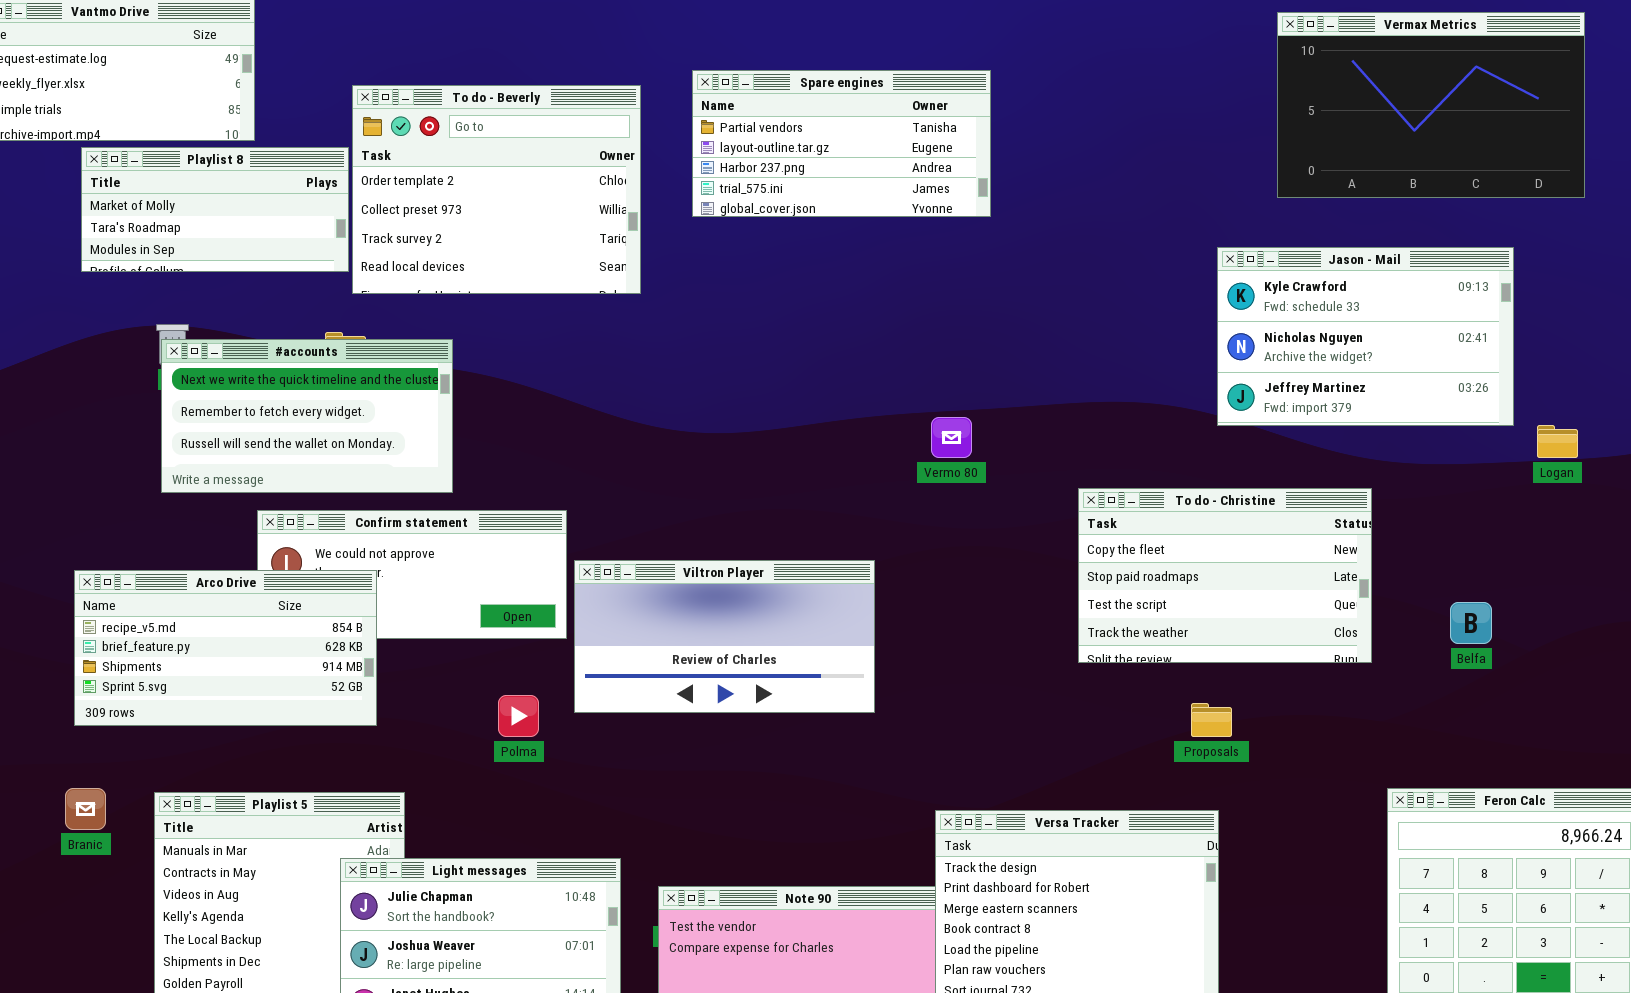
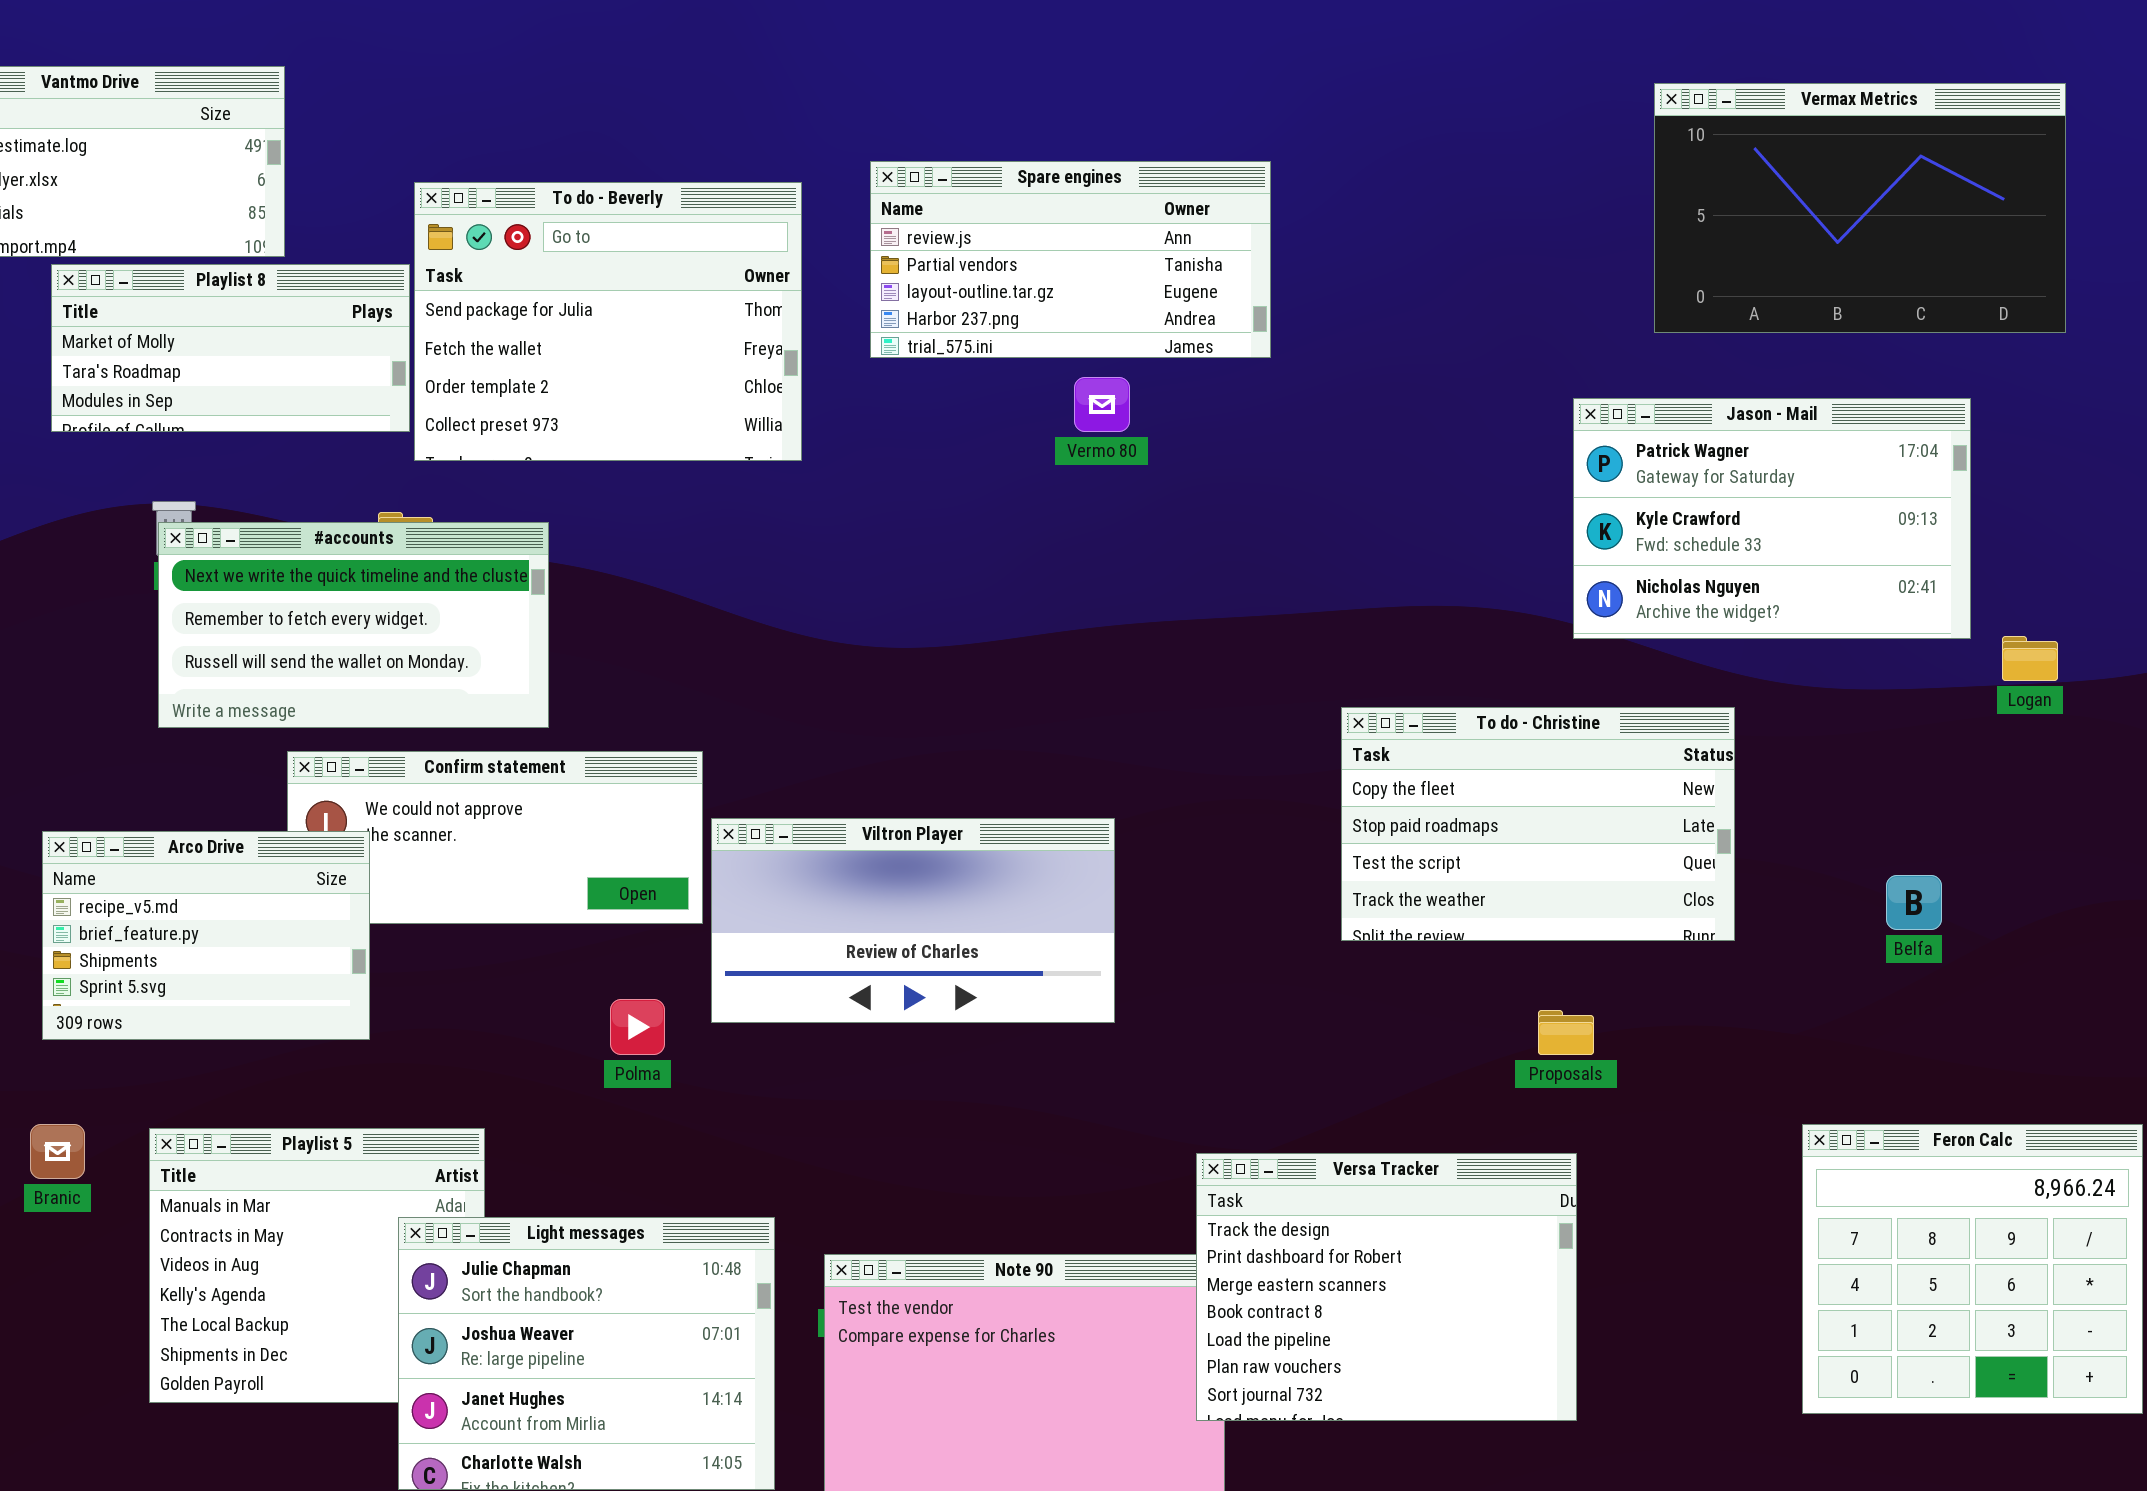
Spare engines: [692,70,991,217] -> [870,161,1271,358], scrolled up 1 row
To do - Beverly: [352,85,641,294] -> [414,182,802,461], scrolled up 2 rows
Jason - Mail: [1217,247,1514,426] -> [1573,398,1971,639], scrolled up 1 row
Vermo 80: [931,417,972,458] -> [1074,377,1130,432], moved
To do - Christine: [1078,488,1372,663] -> [1341,707,1735,941], moved
Arco Drive: [74,570,377,726] -> [42,831,370,1040], resized

